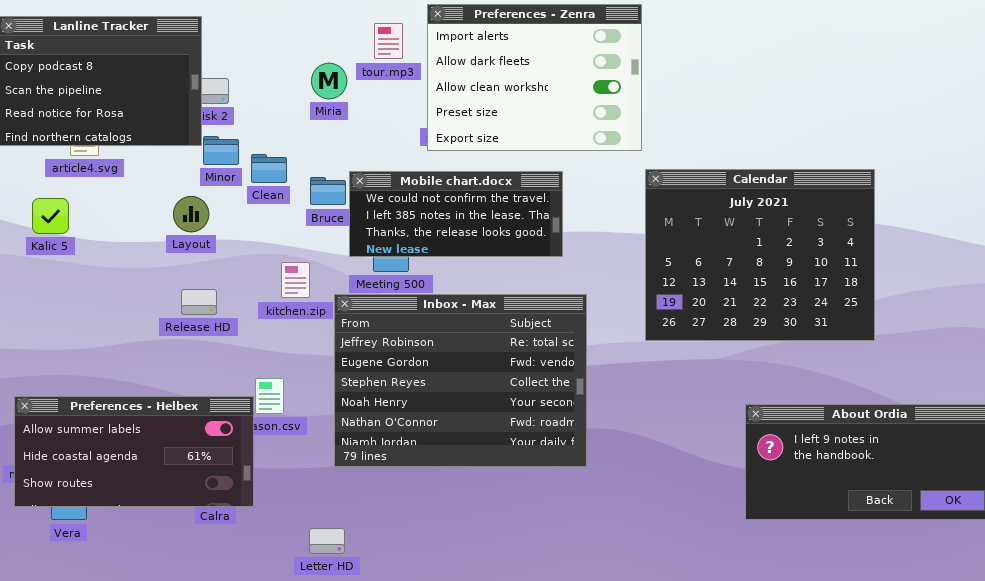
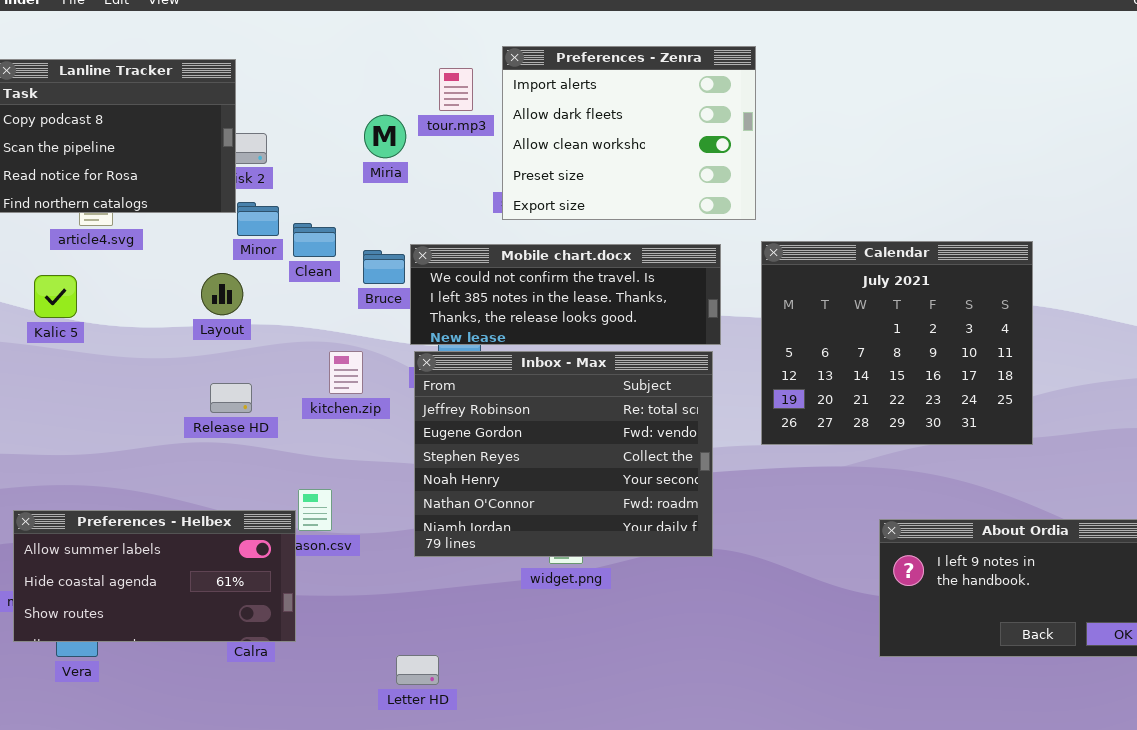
Mobile chart.docx: [349,171,563,257] -> [410,244,721,345], resized
Inbox - Max: [334,294,587,467] -> [414,351,713,557], moved
Letter HD: [309,528,345,554] -> [396,655,439,685], moved

